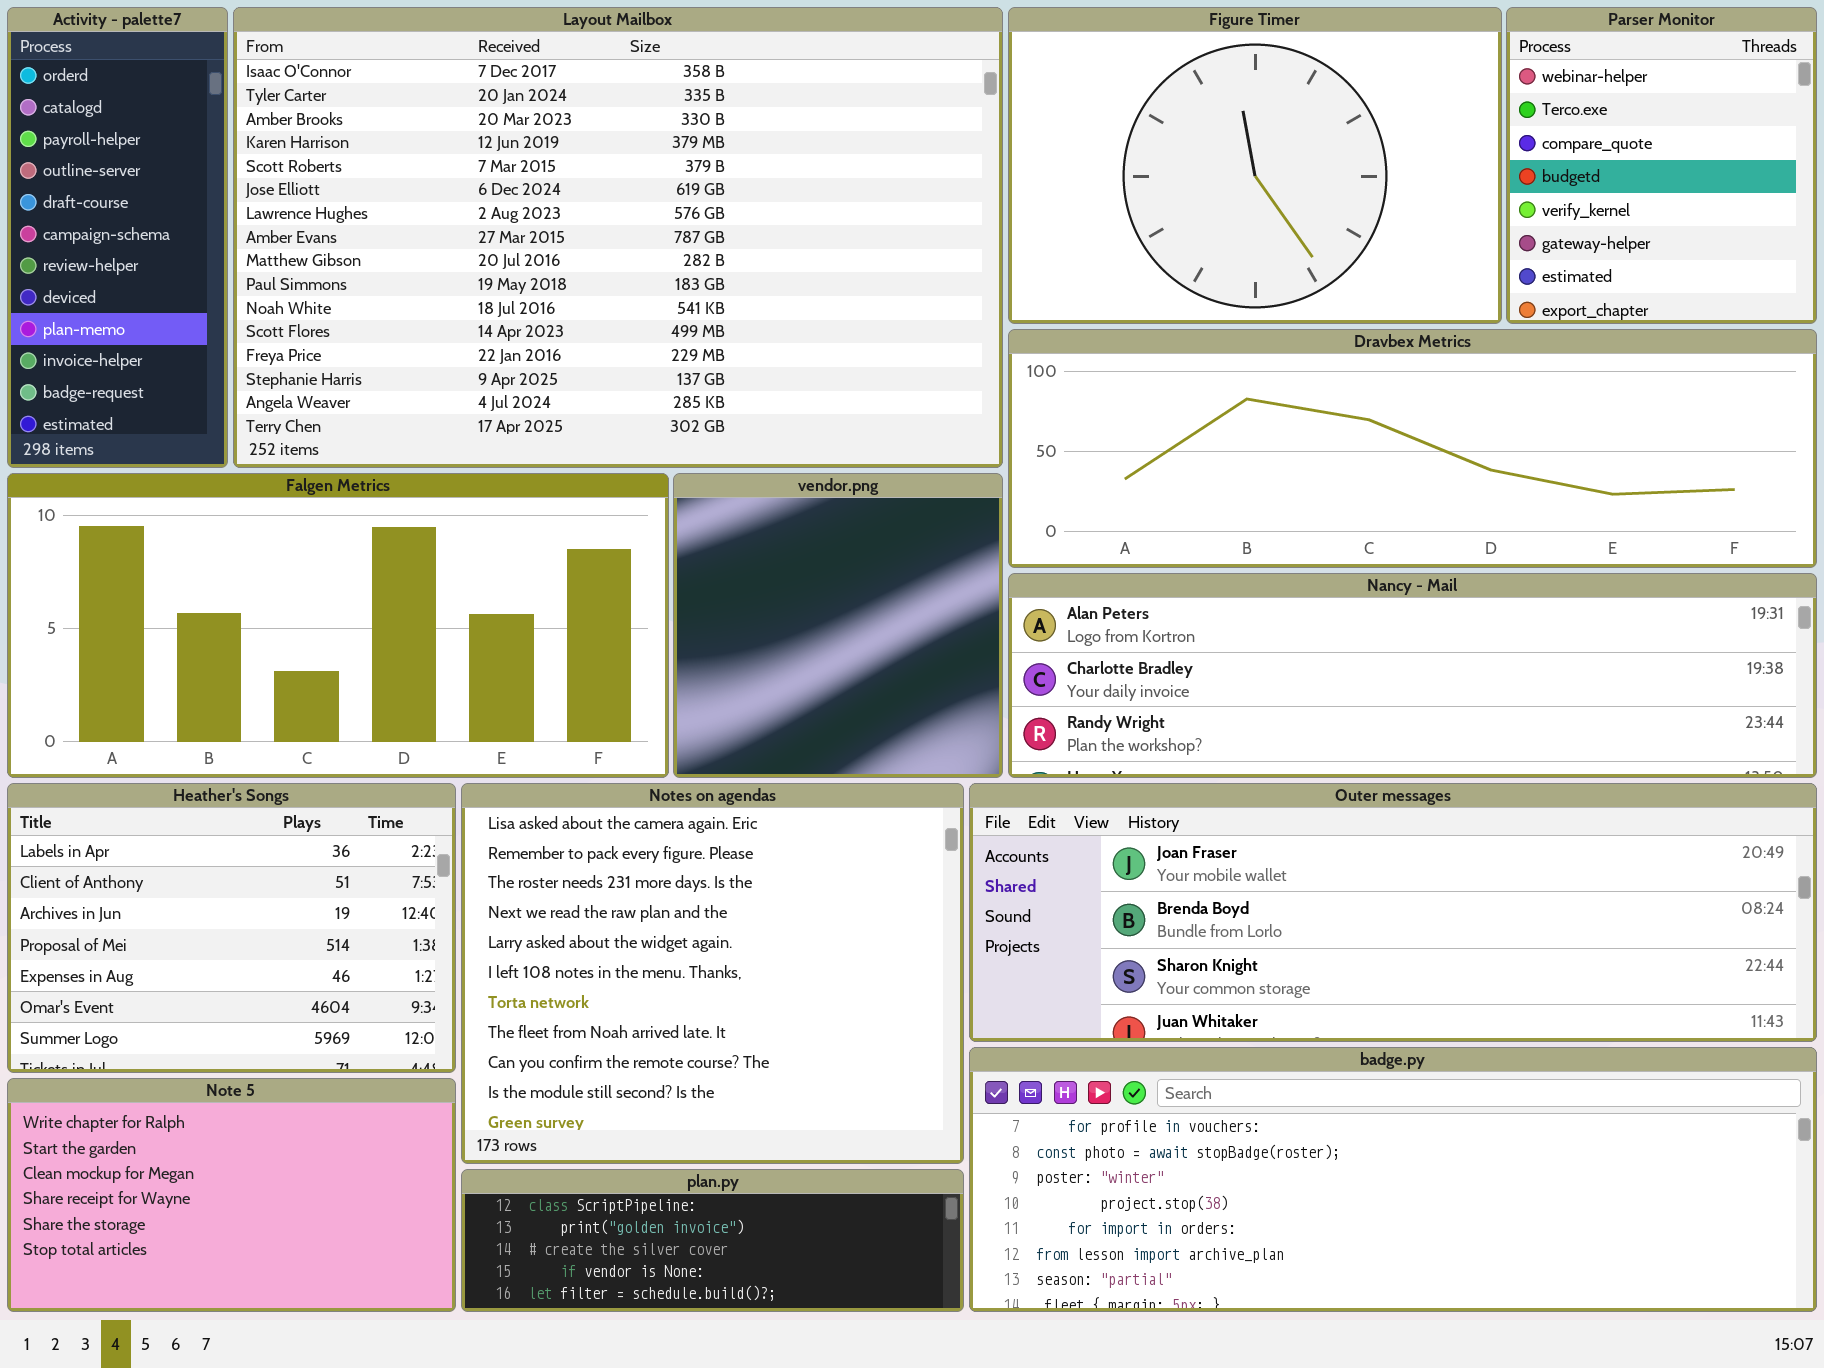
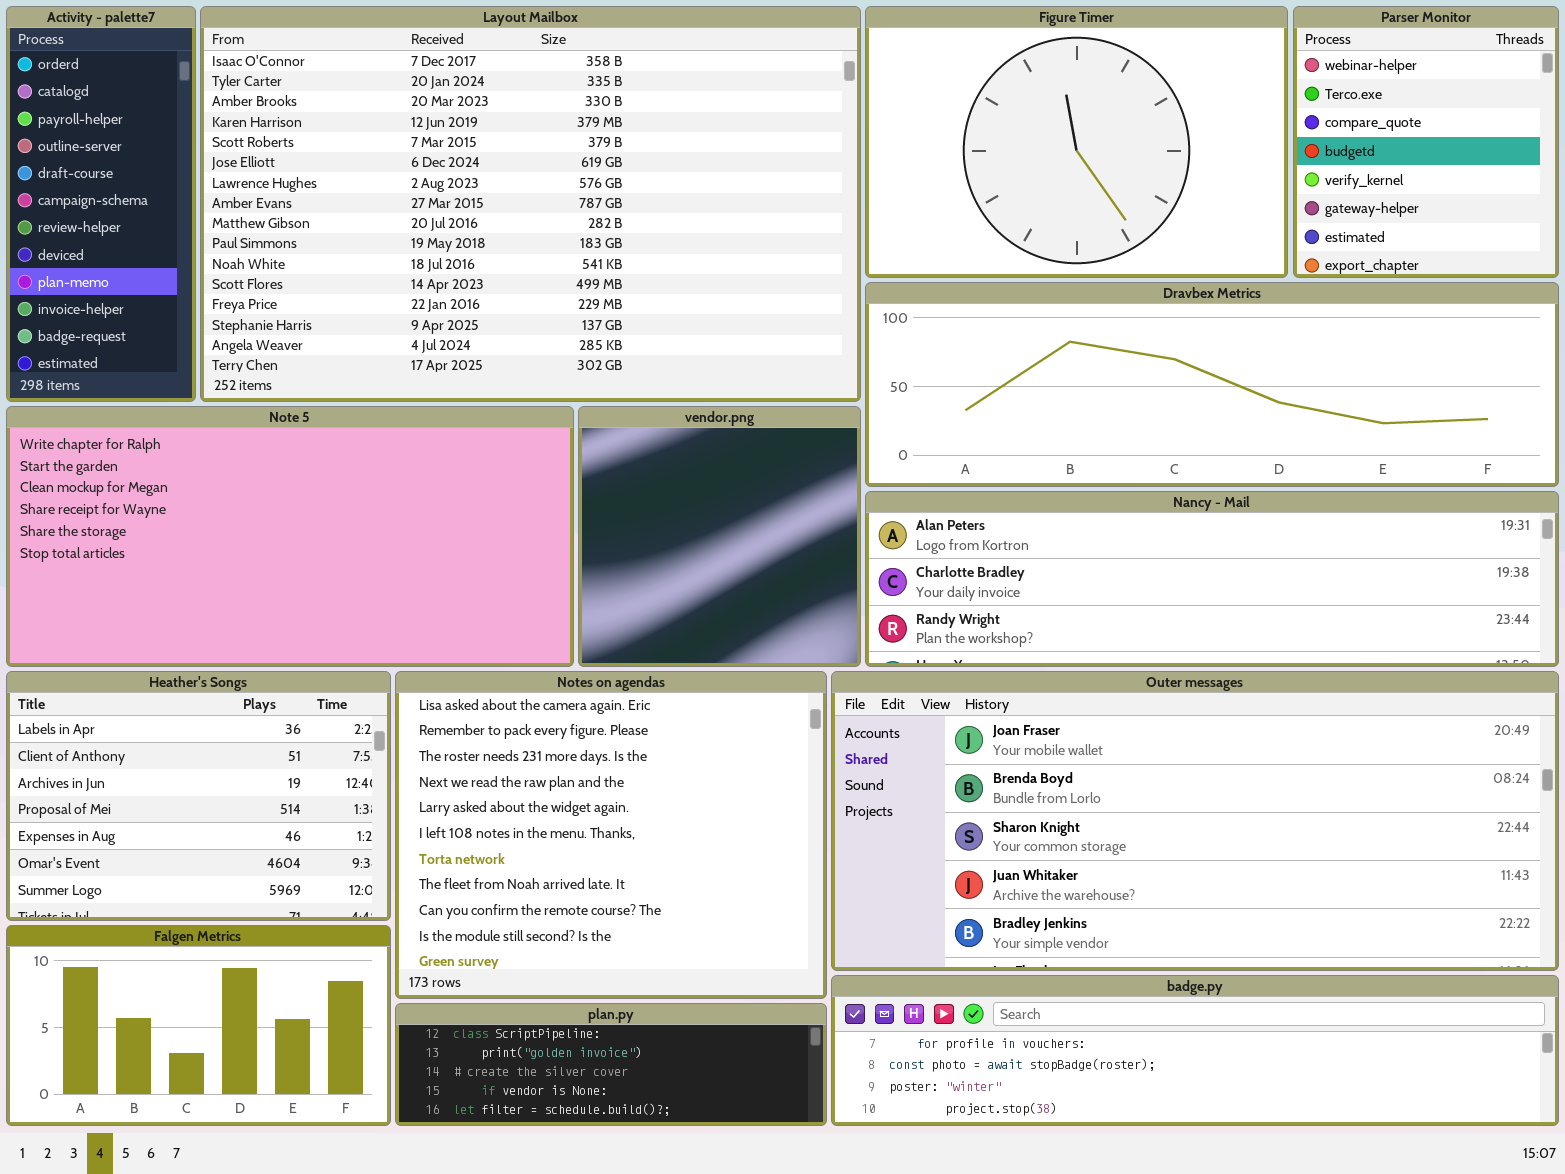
Falgen Metrics: [7,473,669,778] -> [6,925,391,1126], moved, resized
Outer messages: [969,783,1817,1042] -> [831,671,1559,971], resized
badge.py: [969,1047,1817,1312] -> [831,975,1559,1126], resized
Note 5: [7,1078,456,1312] -> [6,406,574,667], moved, resized

